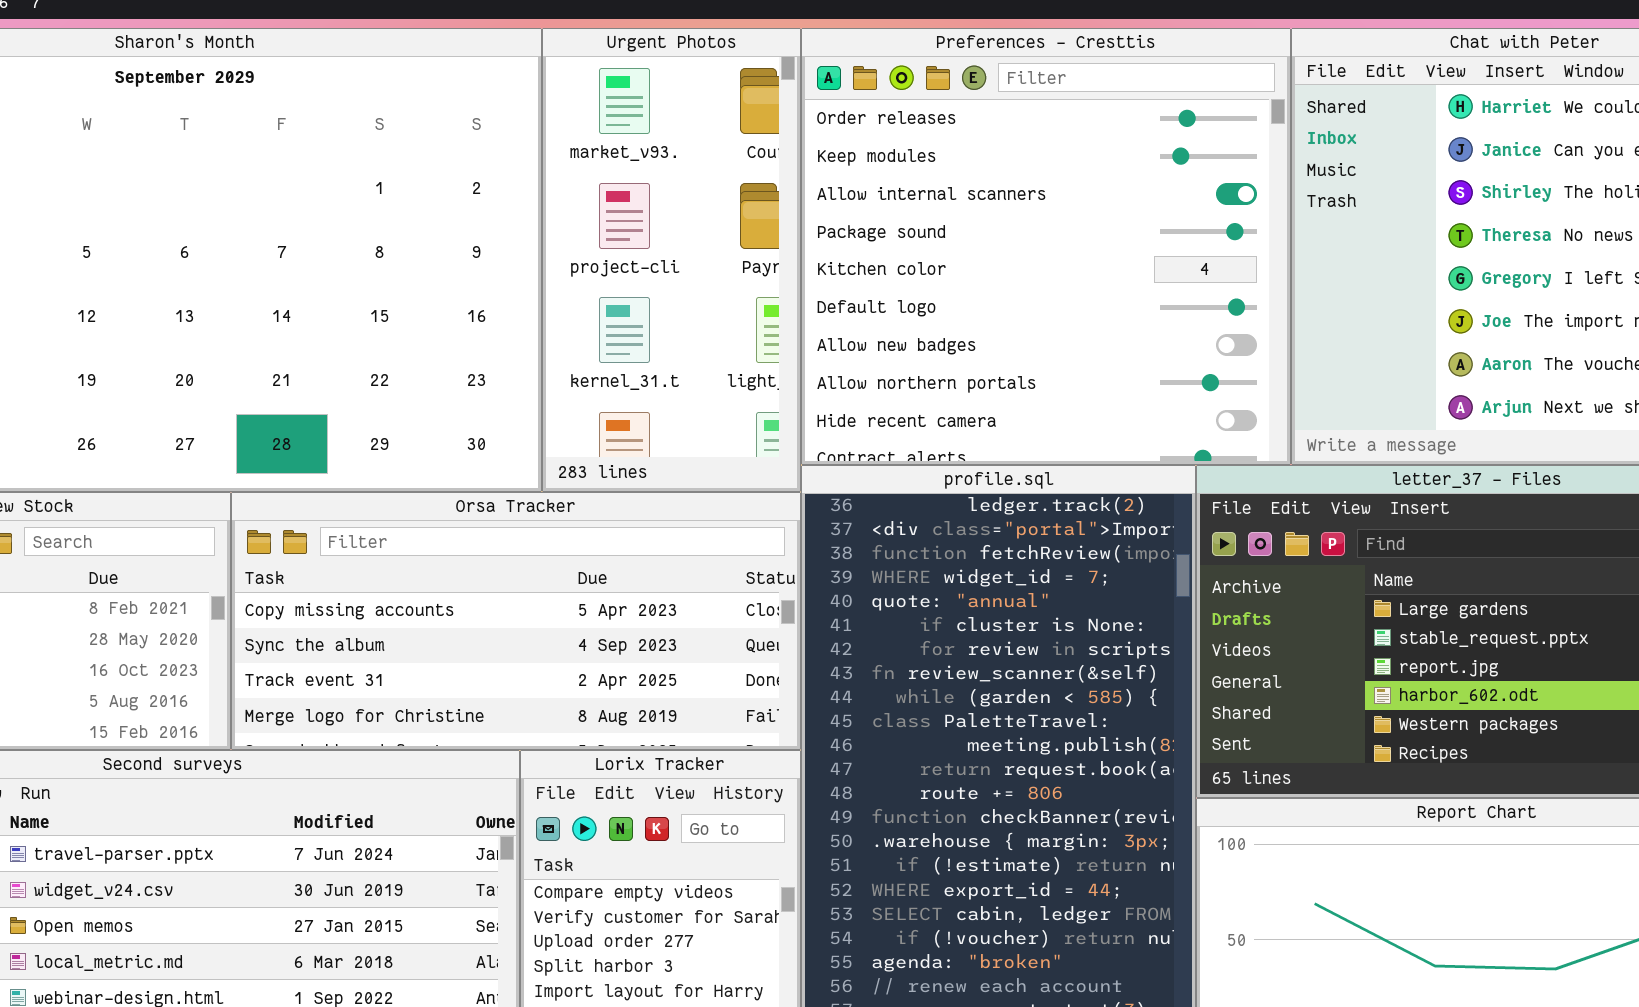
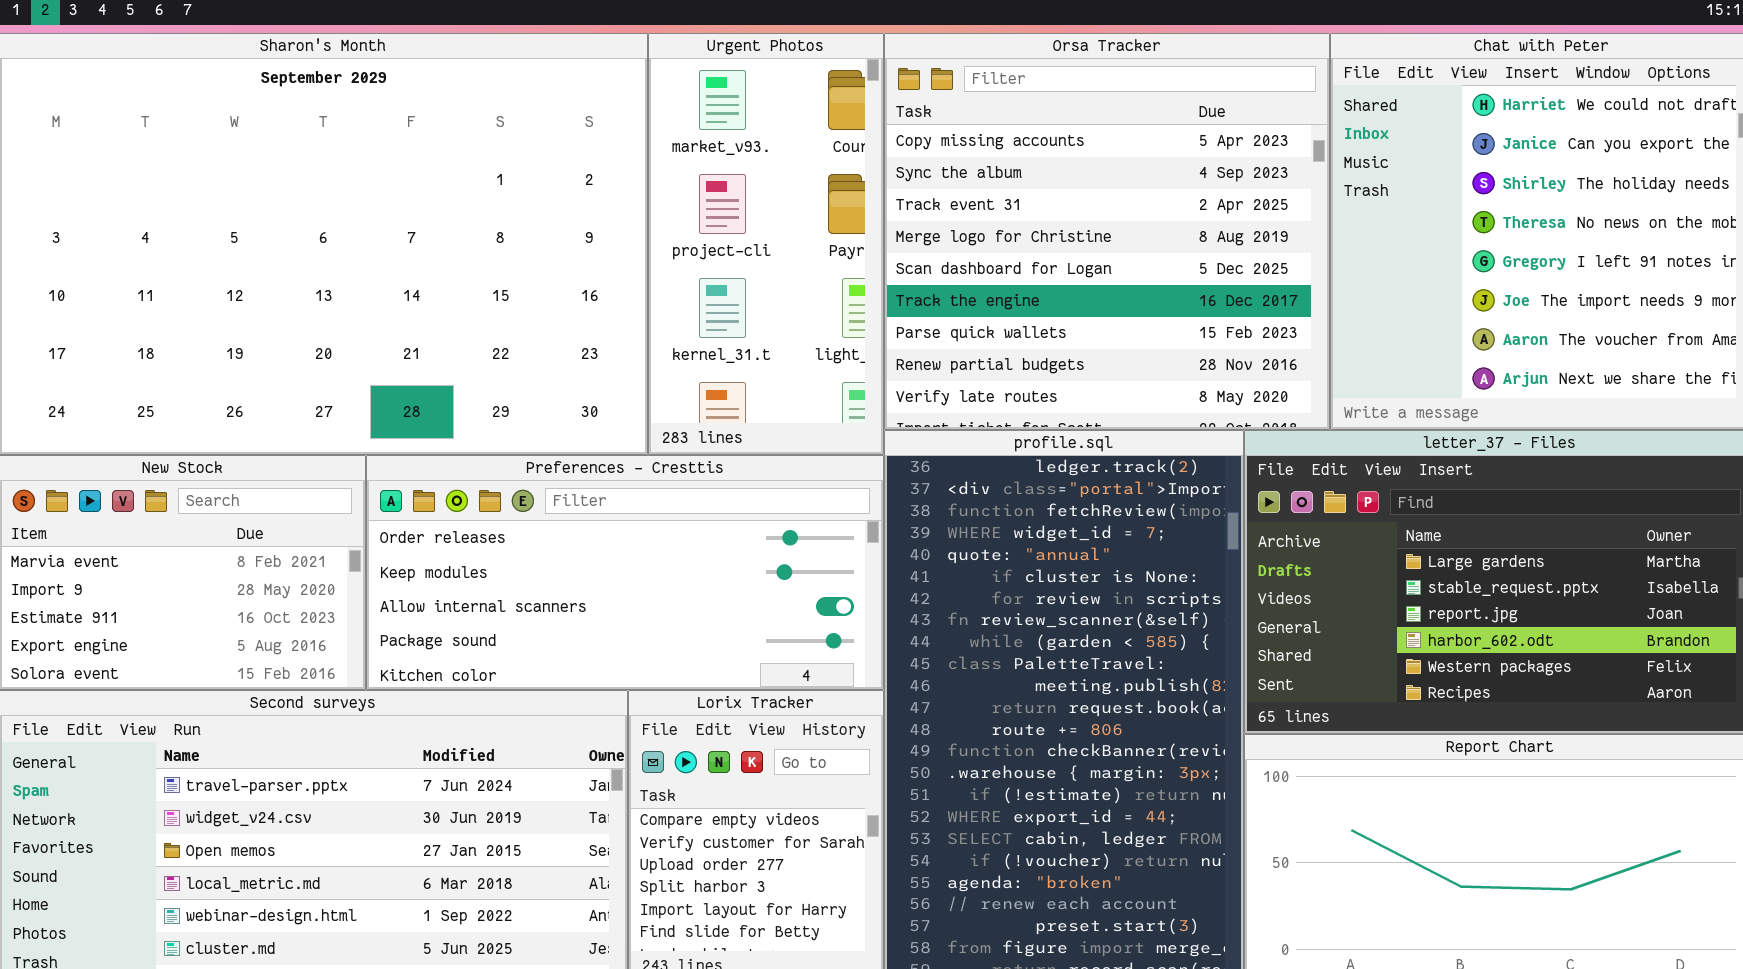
Preferences - Cresttis: [801,28,1291,465] -> [366,455,884,690], moved, resized
Orsa Tracker: [231,492,801,750] -> [884,33,1330,430], moved, resized

